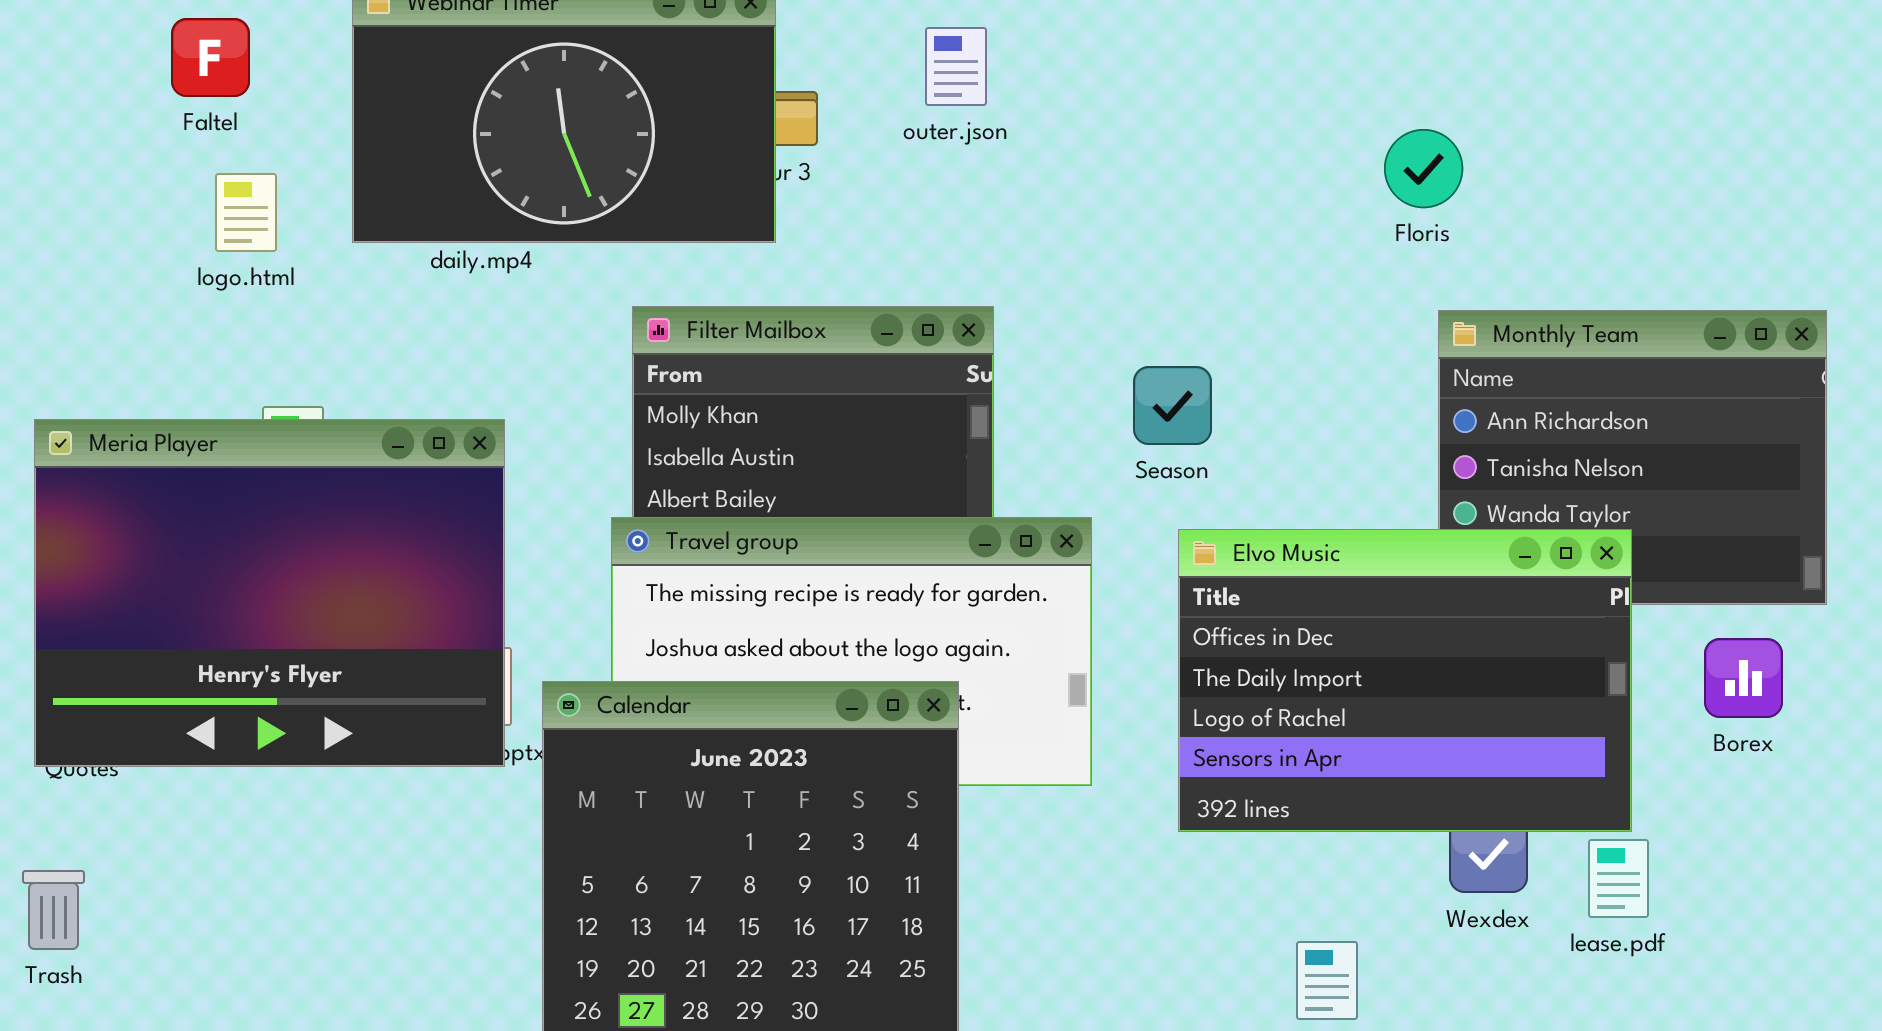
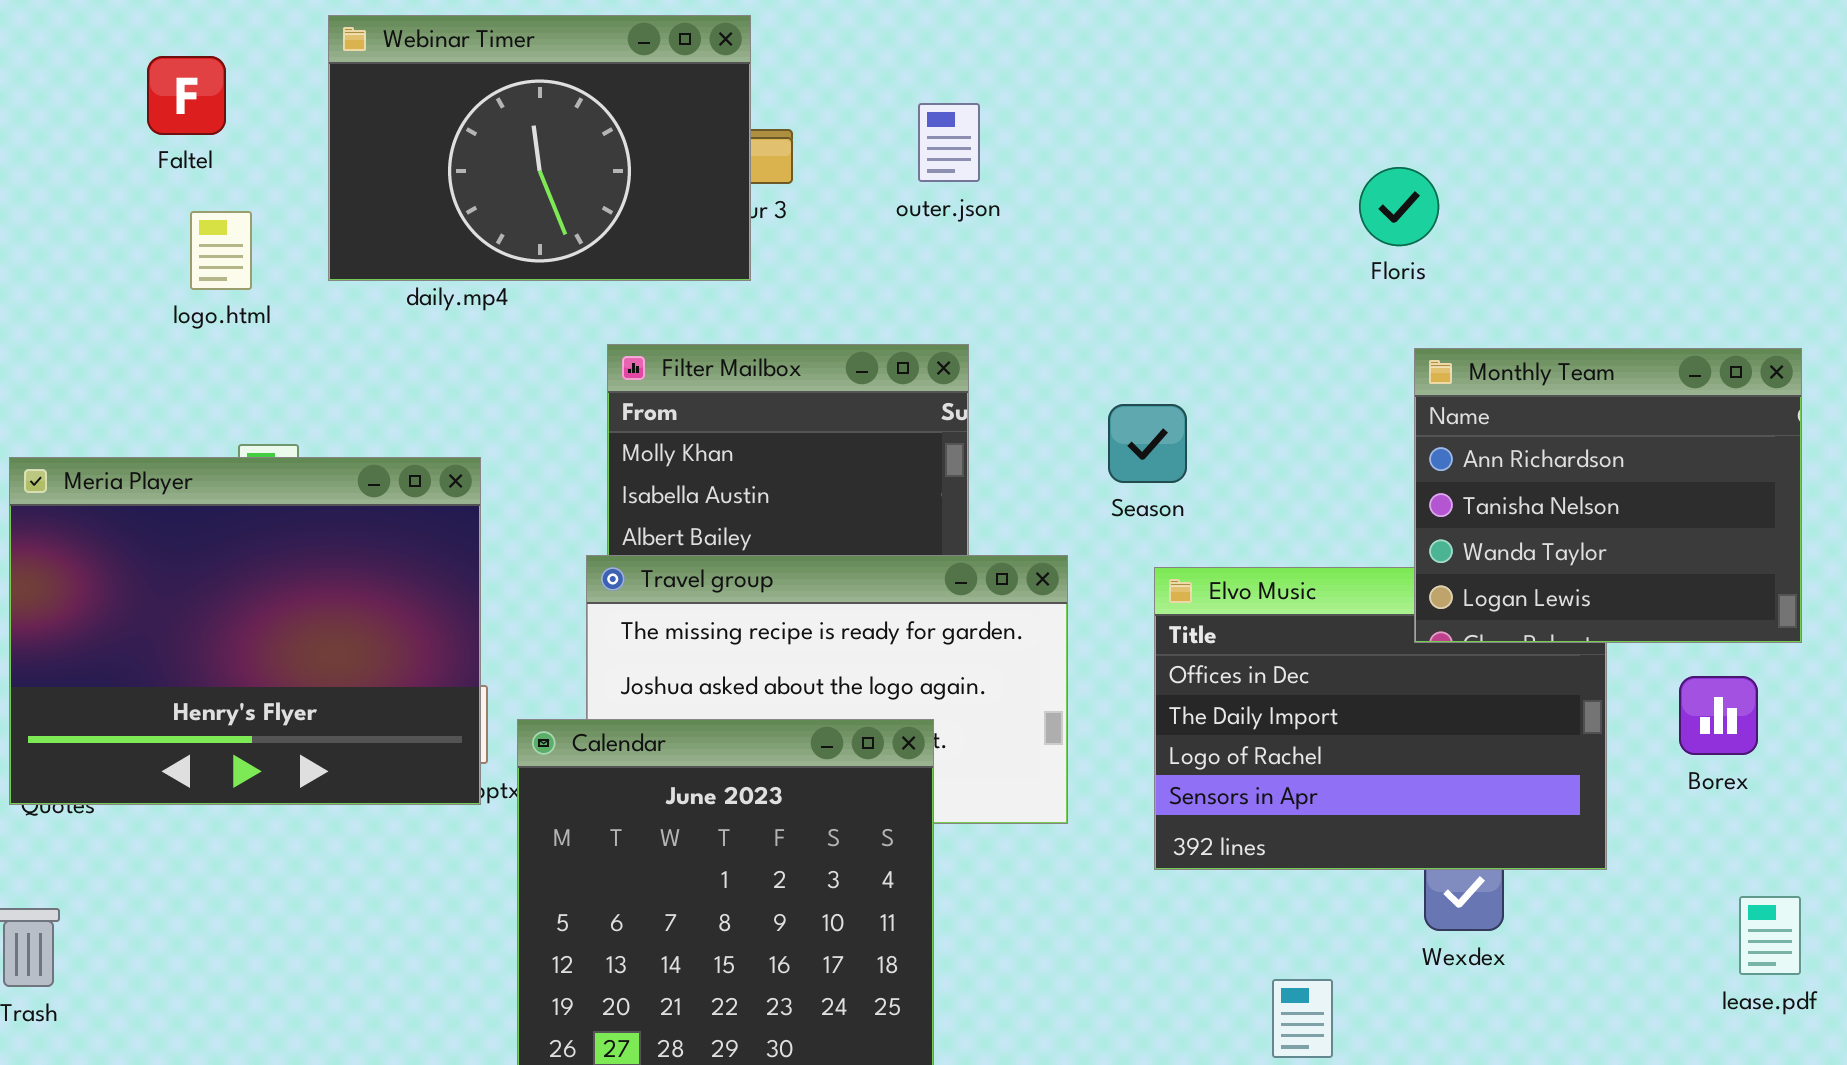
outer.json: [925,27,987,106] -> [918,103,980,182], moved
Monthly Team: [1438,310,1827,605] -> [1414,348,1802,643], raised
lease.pdf: [1588,839,1649,918] -> [1739,896,1801,975], moved

